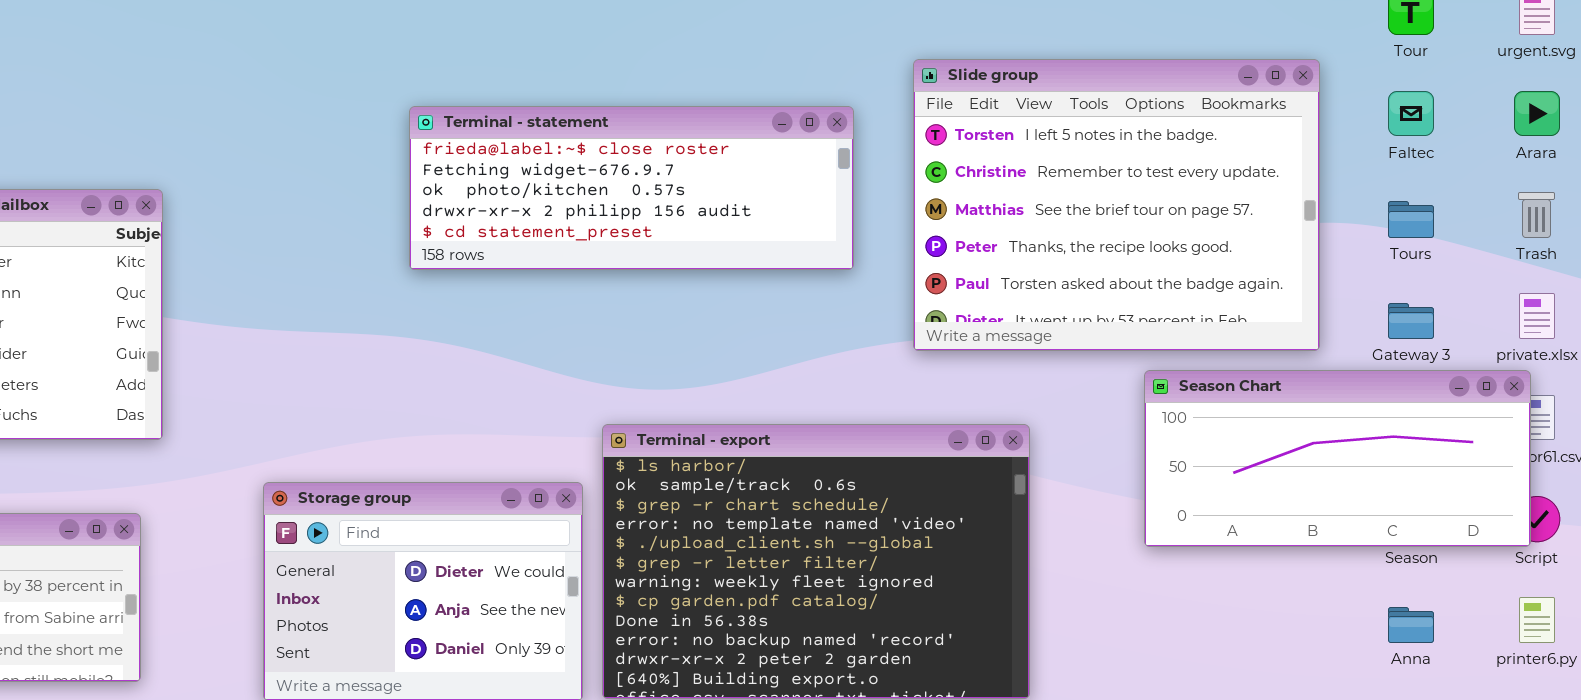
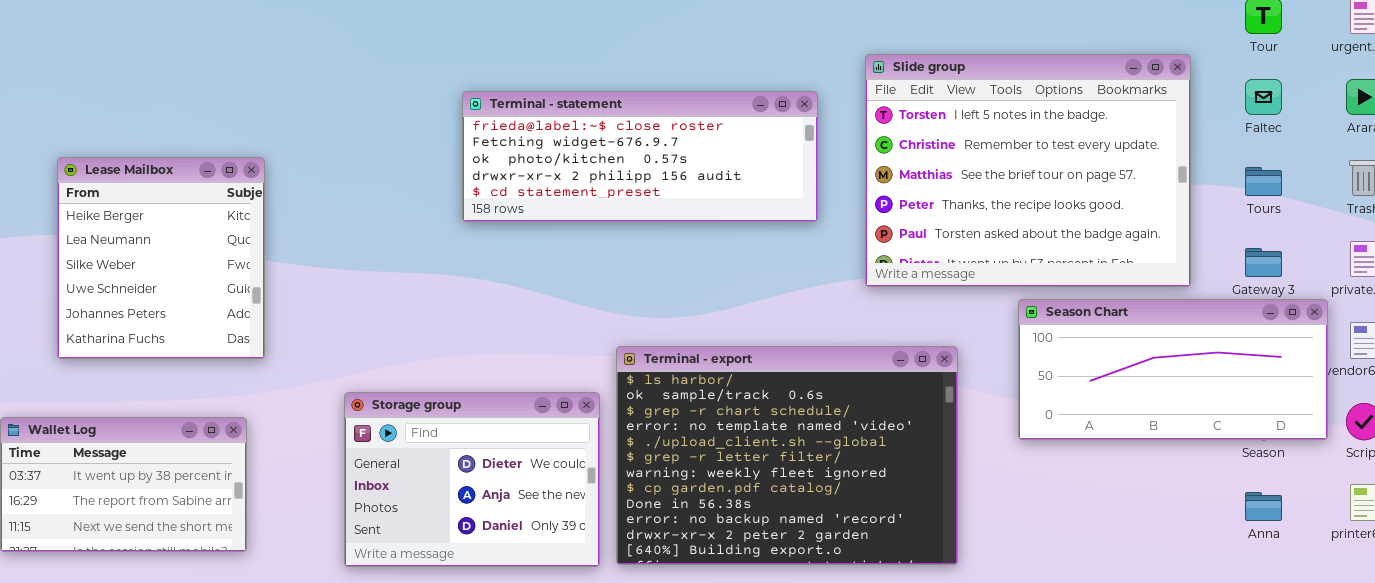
Season Chart: [1144,370,1531,547] -> [1018,299,1328,440], moved

